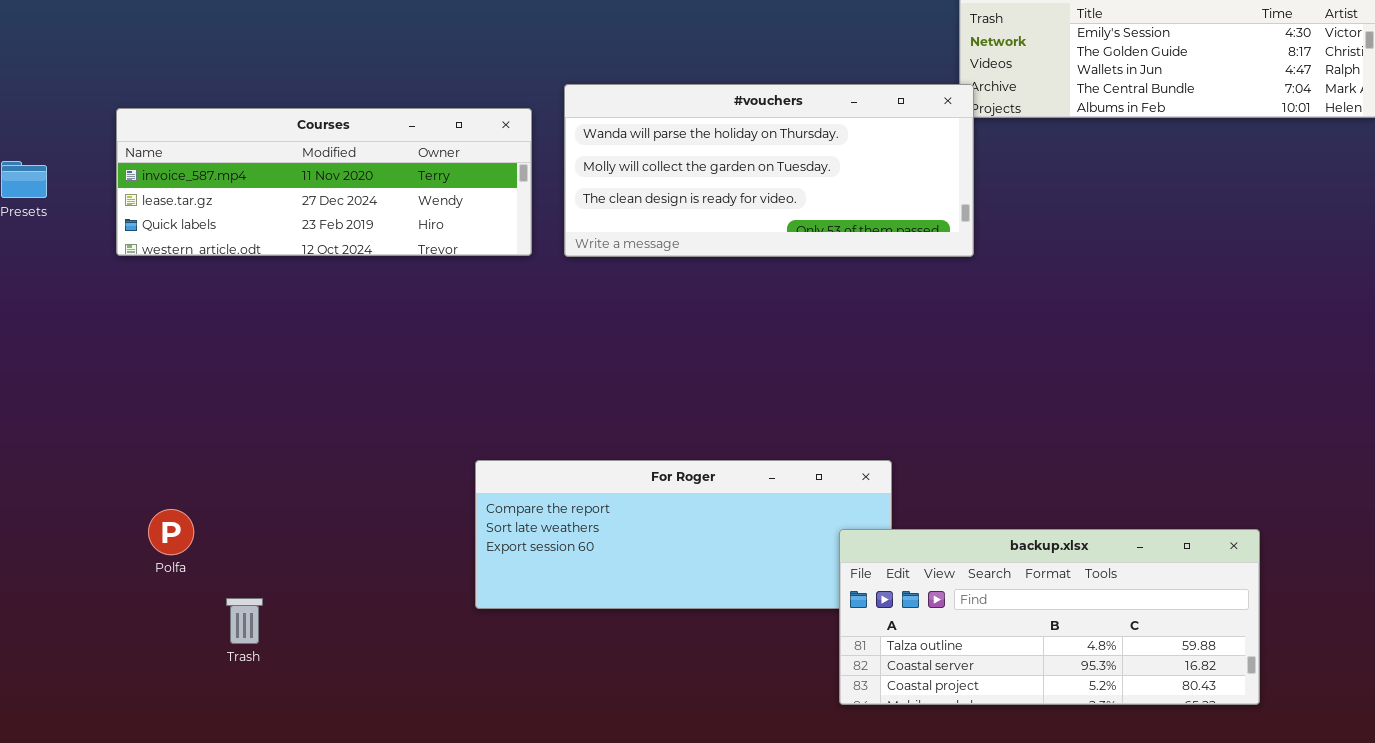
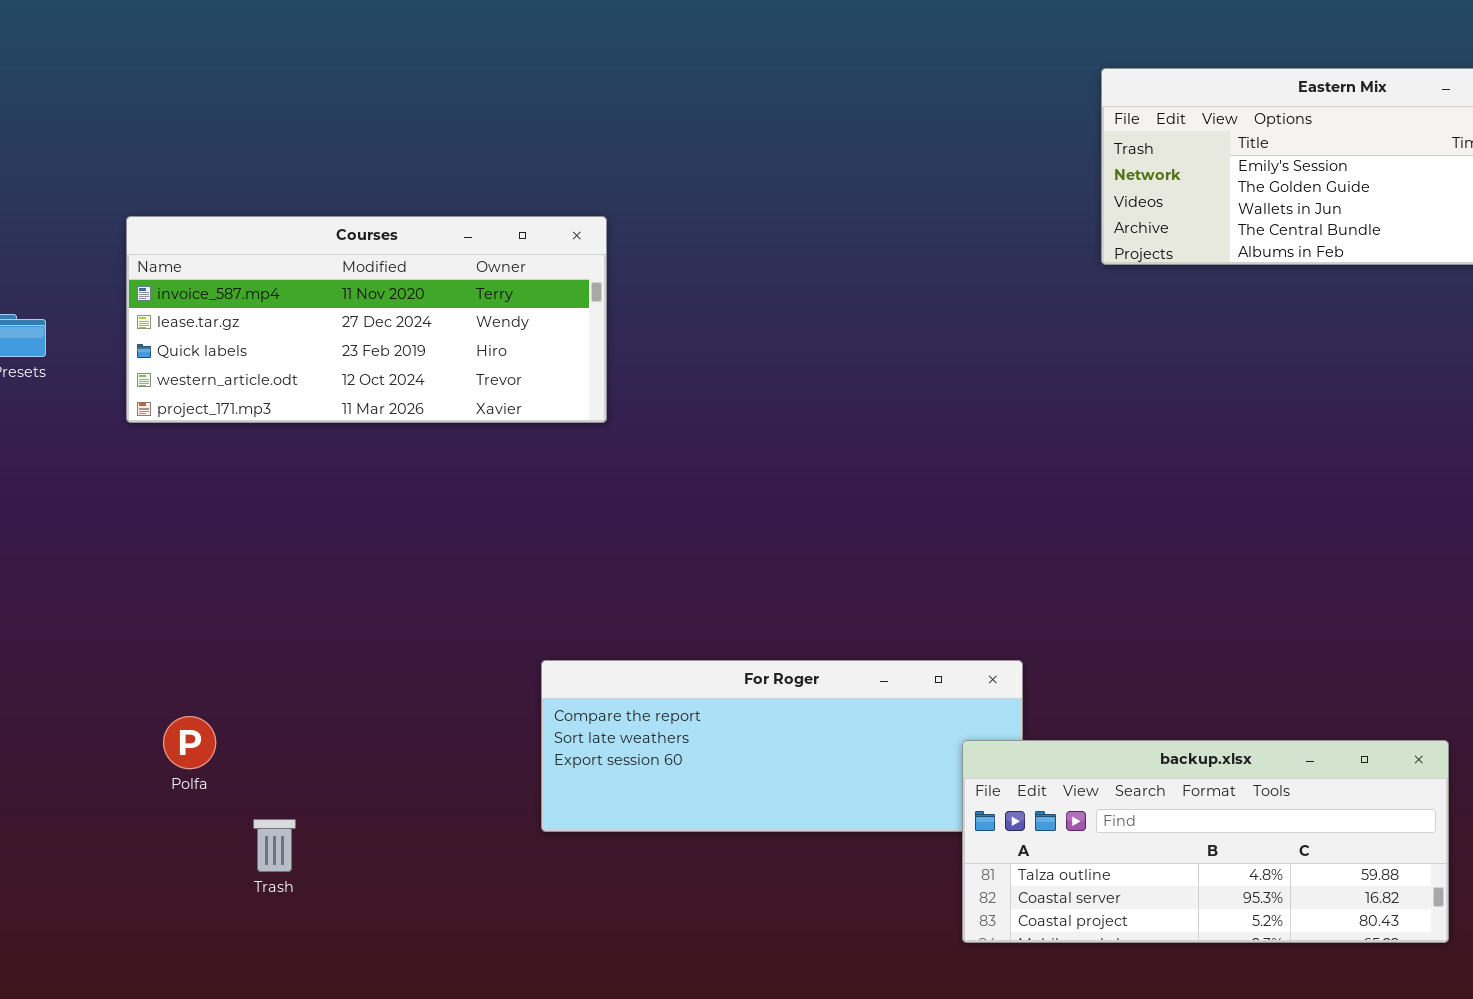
#vouchers: [564,84,974,257] -> none, closed
Courses: [116,108,532,256] -> [126,216,607,423], resized

